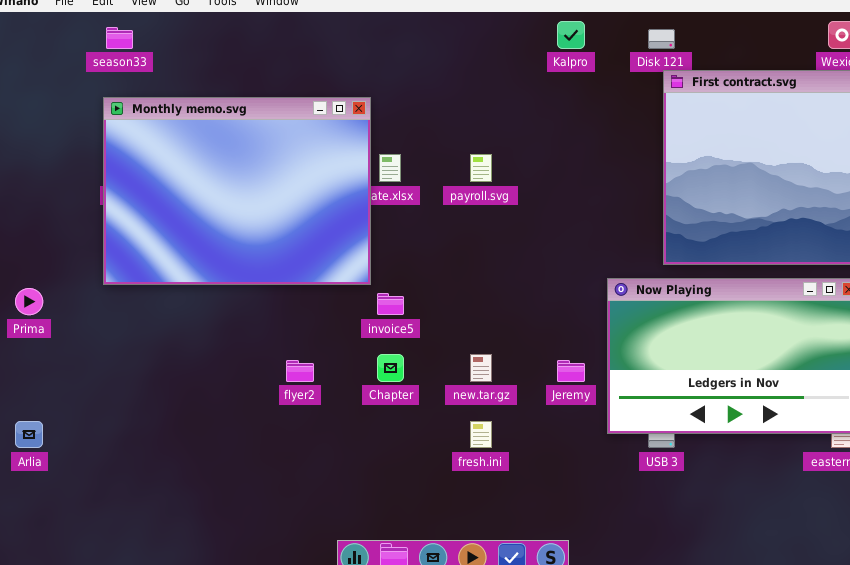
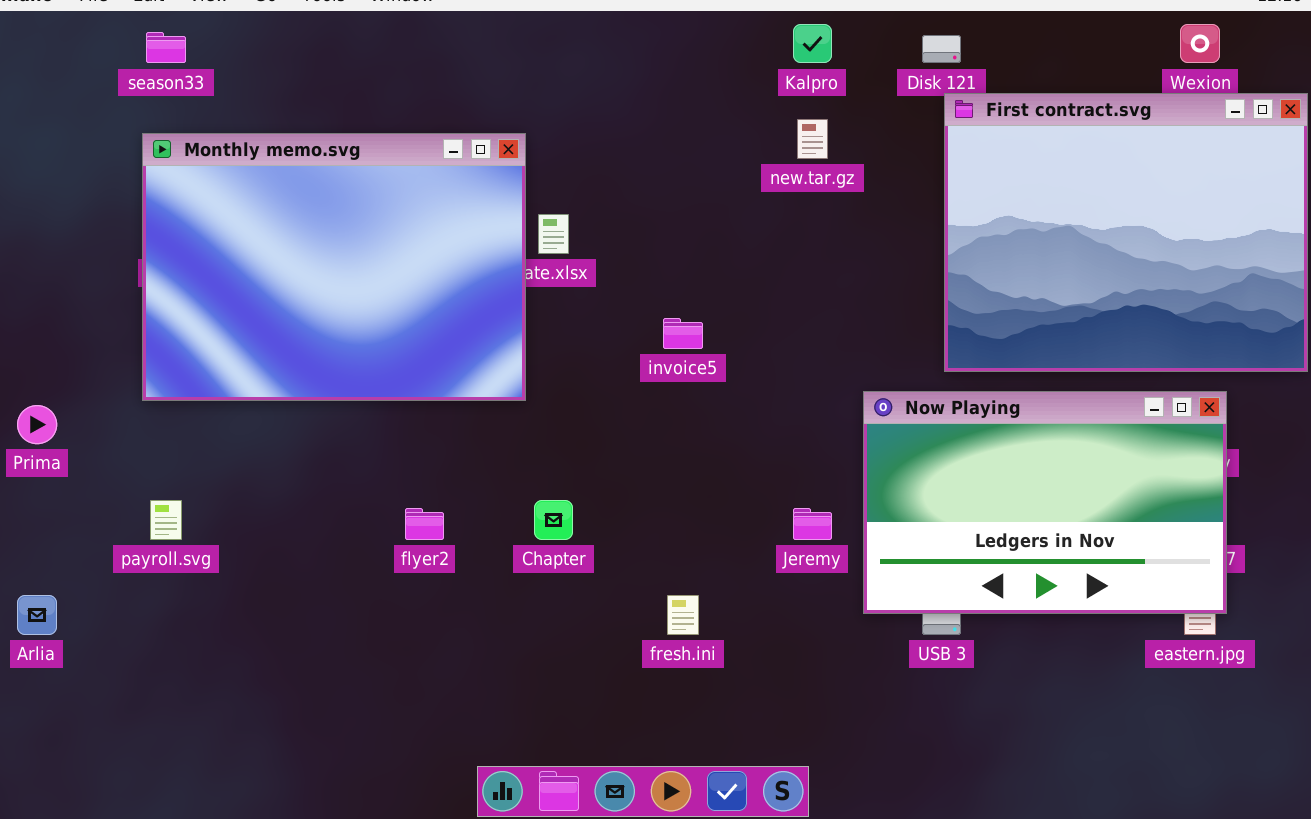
payroll.svg: [470,154,492,182] -> [150,500,182,540], moved
invoice5: [377,293,404,315] -> [663,318,703,349], moved
new.tar.gz: [470,354,492,382] -> [797,119,828,159], moved

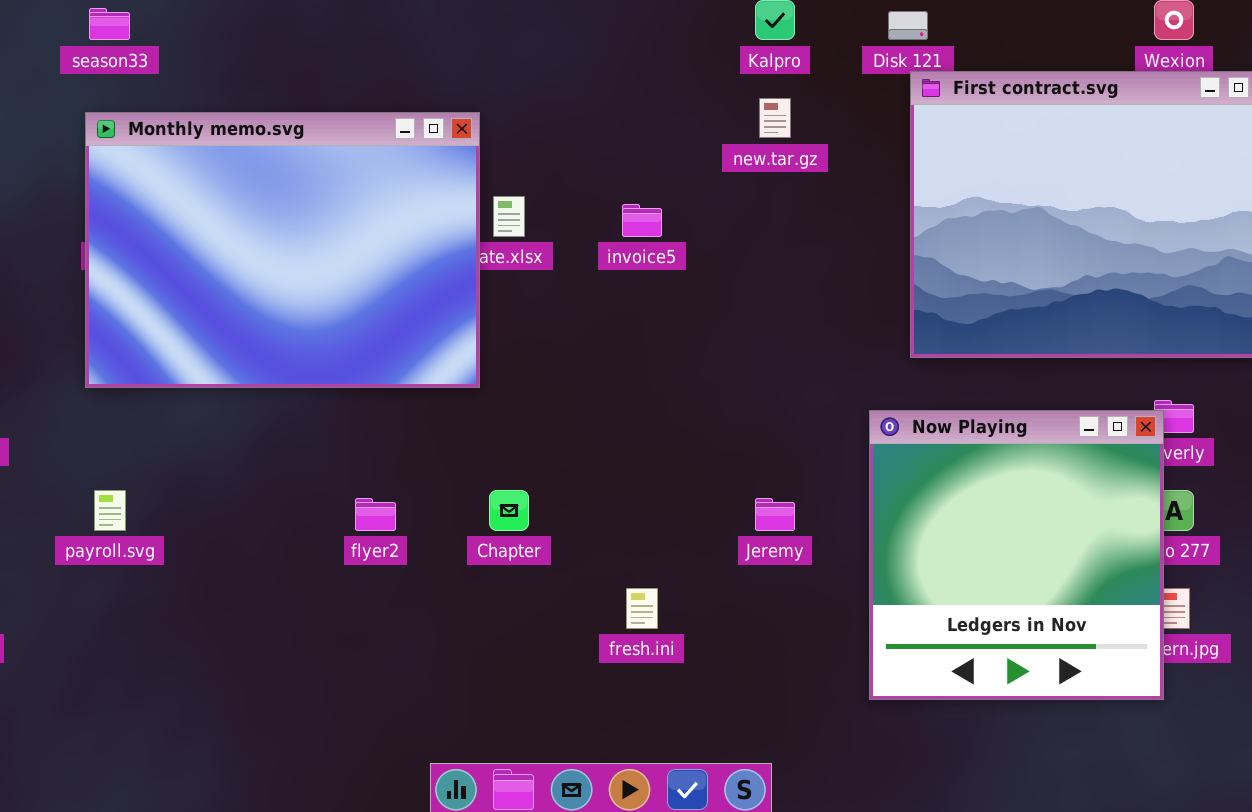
invoice5: [663,318,703,349] -> [622,204,662,237], moved
Now Playing: [863,391,1227,614] -> [869,410,1164,700], moved, resized

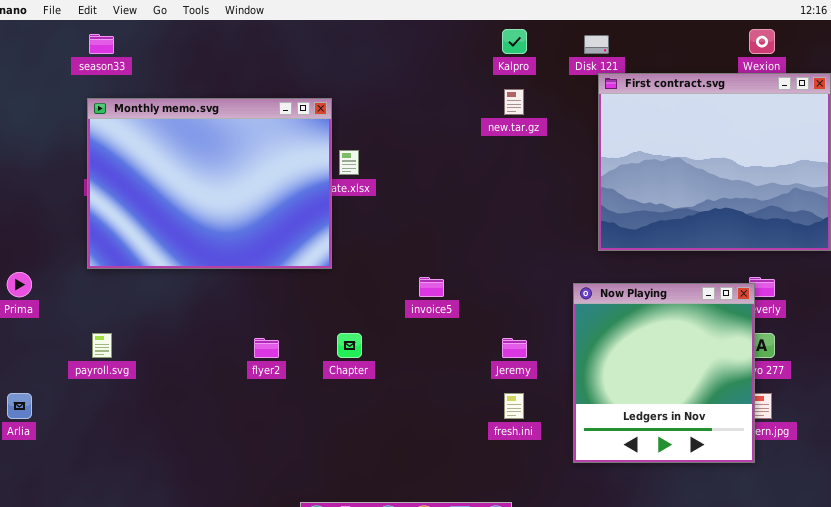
invoice5: [622,204,662,237] -> [419,277,444,297], moved
fresh.ini: [626,588,658,629] -> [504,393,524,419], moved

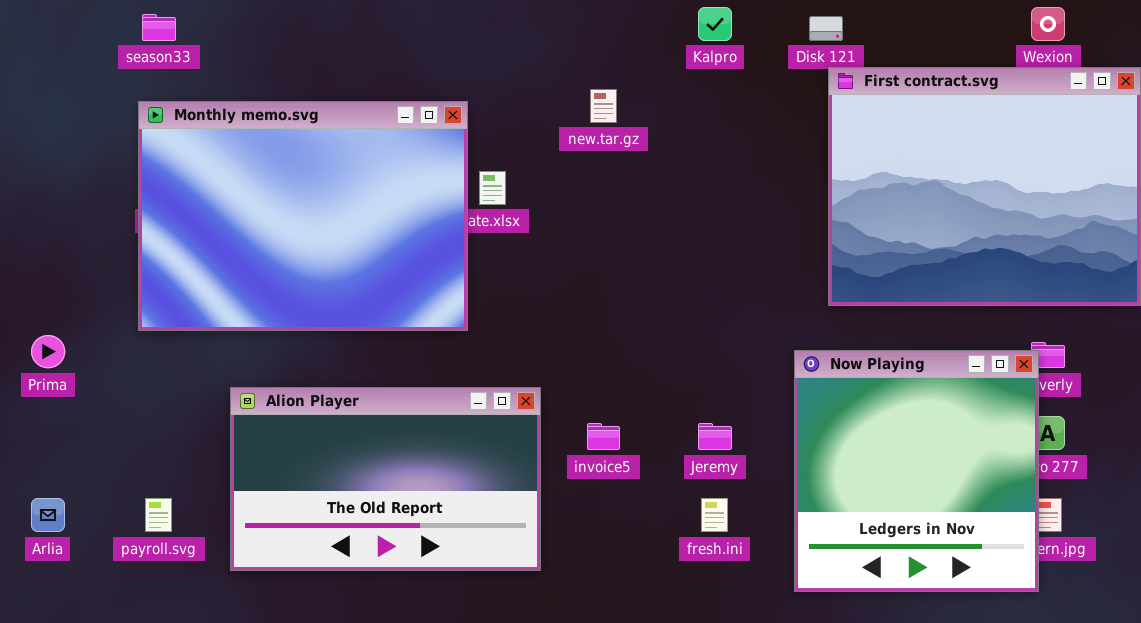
new.tar.gz: [504,89,524,115] -> [590,89,617,123], moved
invoice5: [419,277,444,297] -> [587,423,620,450], moved
Alion Player: none -> [230,387,541,571], opened
payroll.svg: [92,333,112,358] -> [145,498,172,532], moved

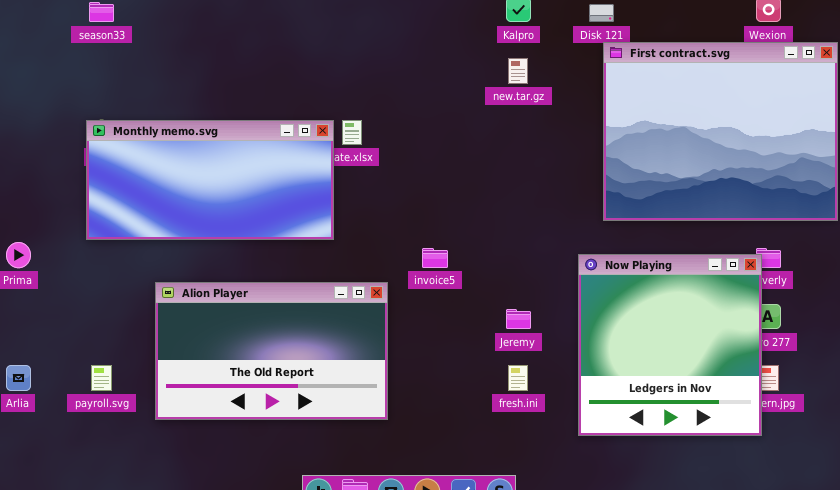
new.tar.gz: [590,89,617,123] -> [508,58,528,84], moved
Monthly memo.svg: [138,101,468,331] -> [86,120,334,240], resized
invoice5: [587,423,620,450] -> [422,248,448,268], moved

